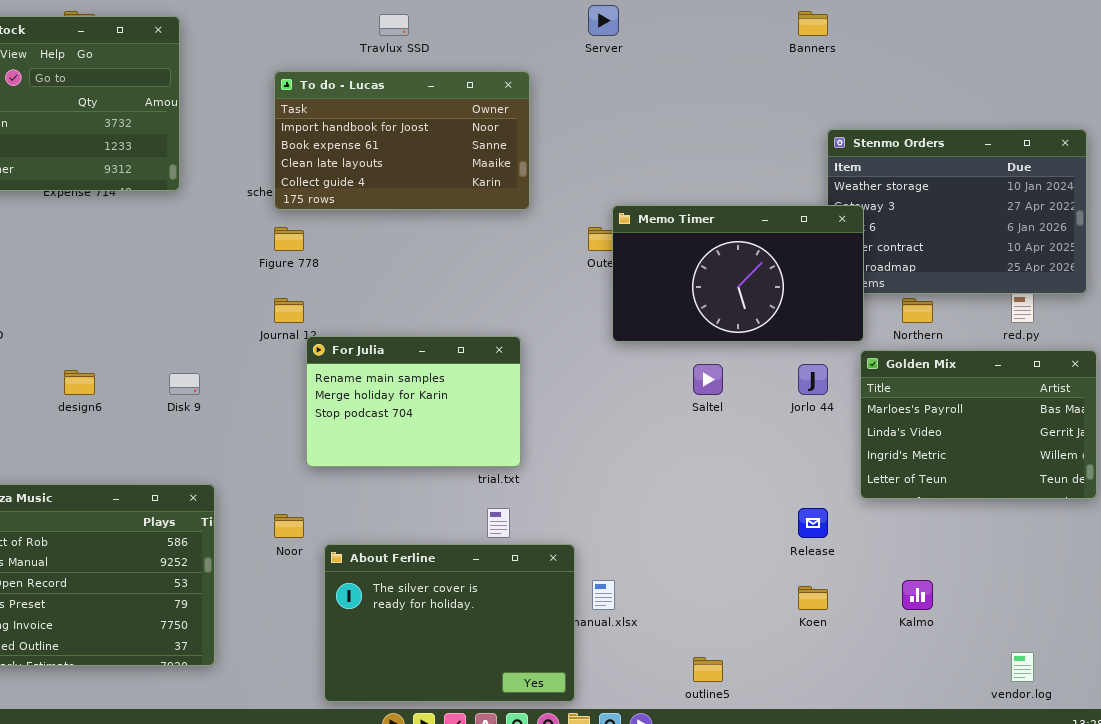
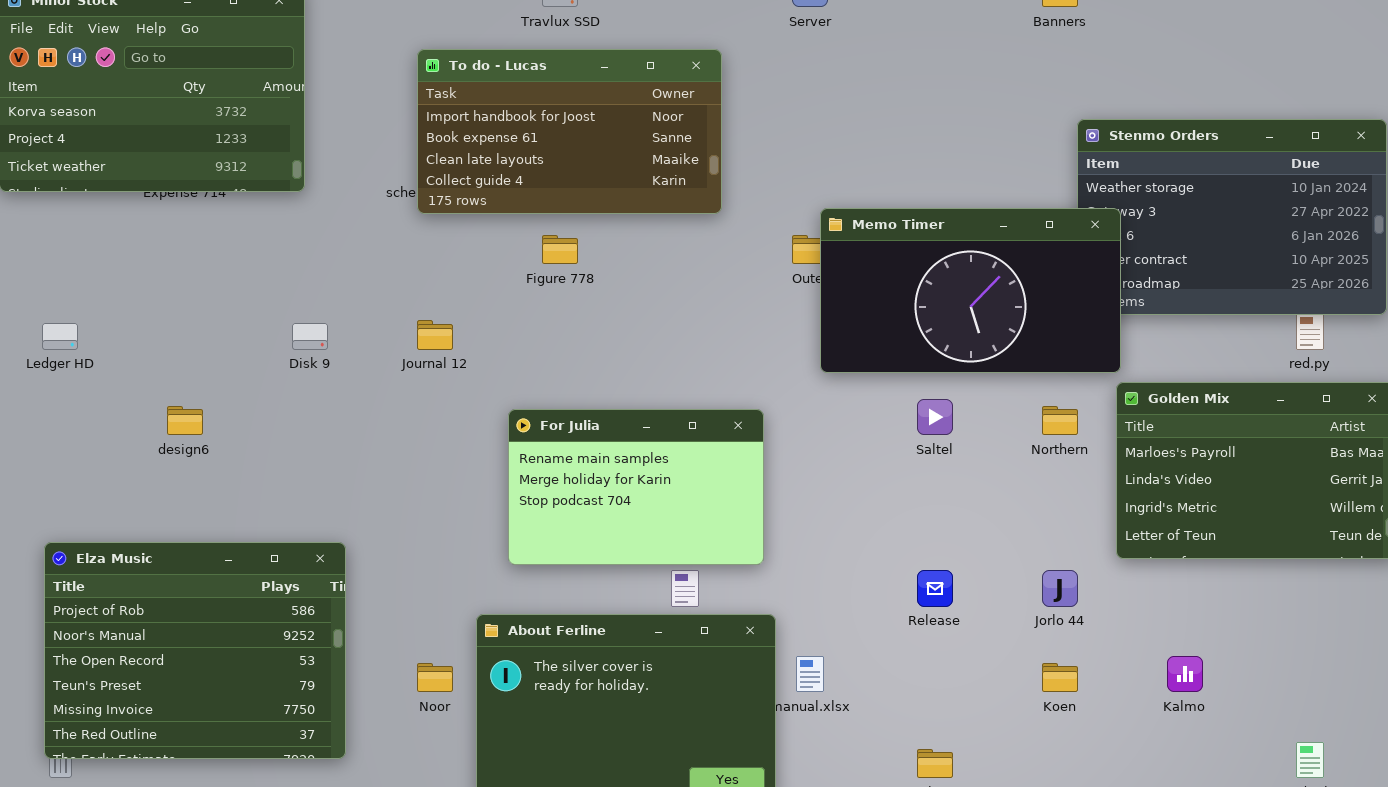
Figure 778: [274,227,304,251] -> [542,235,578,264], moved
Northern: [902,298,933,323] -> [1042,406,1078,435], moved
For Julia: [306,336,521,467] -> [508,409,764,565], moved
Jorlo 44: [798,364,828,395] -> [1042,570,1078,607], moved
Disk 9: [169,373,200,395] -> [292,323,328,350], moved
Release: [798,508,828,538] -> [917,570,953,607], moved
Noor: [274,514,304,538] -> [417,663,453,692], moved

